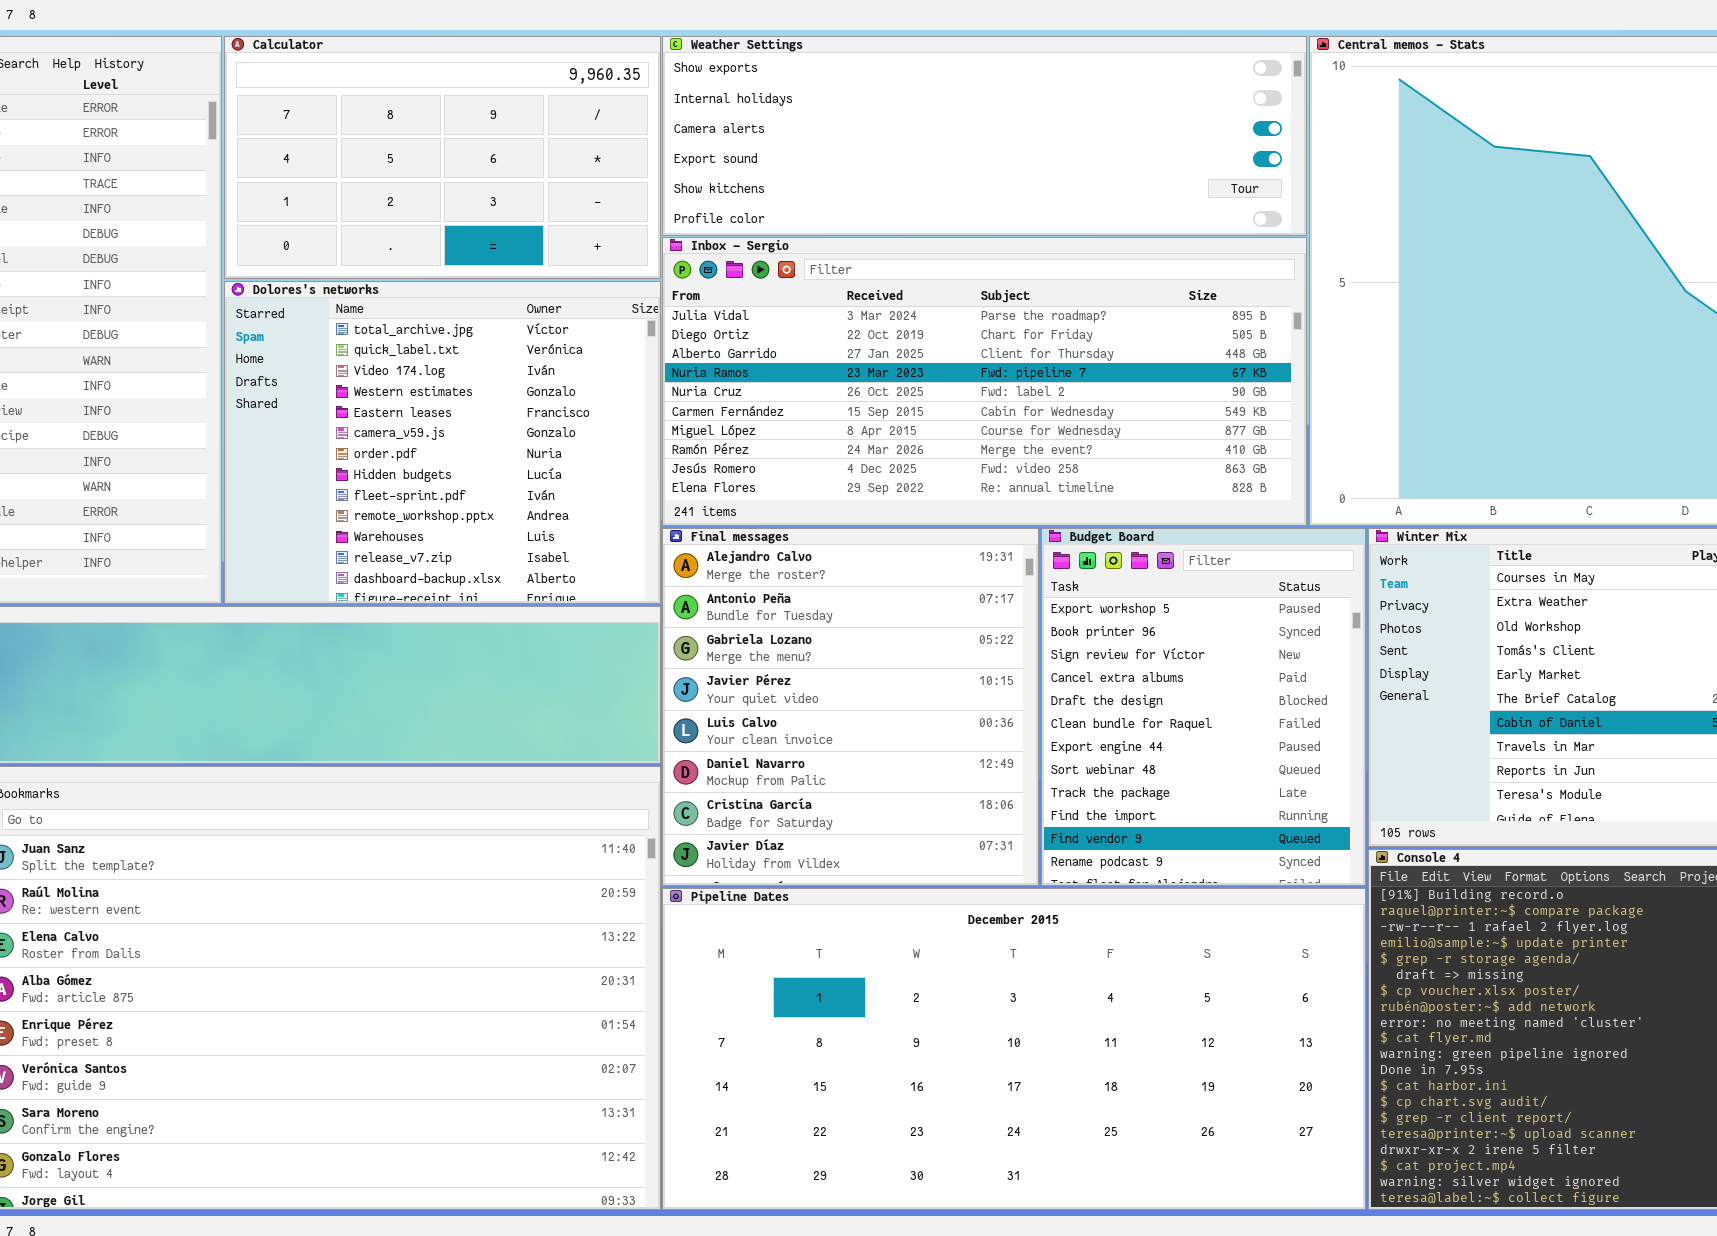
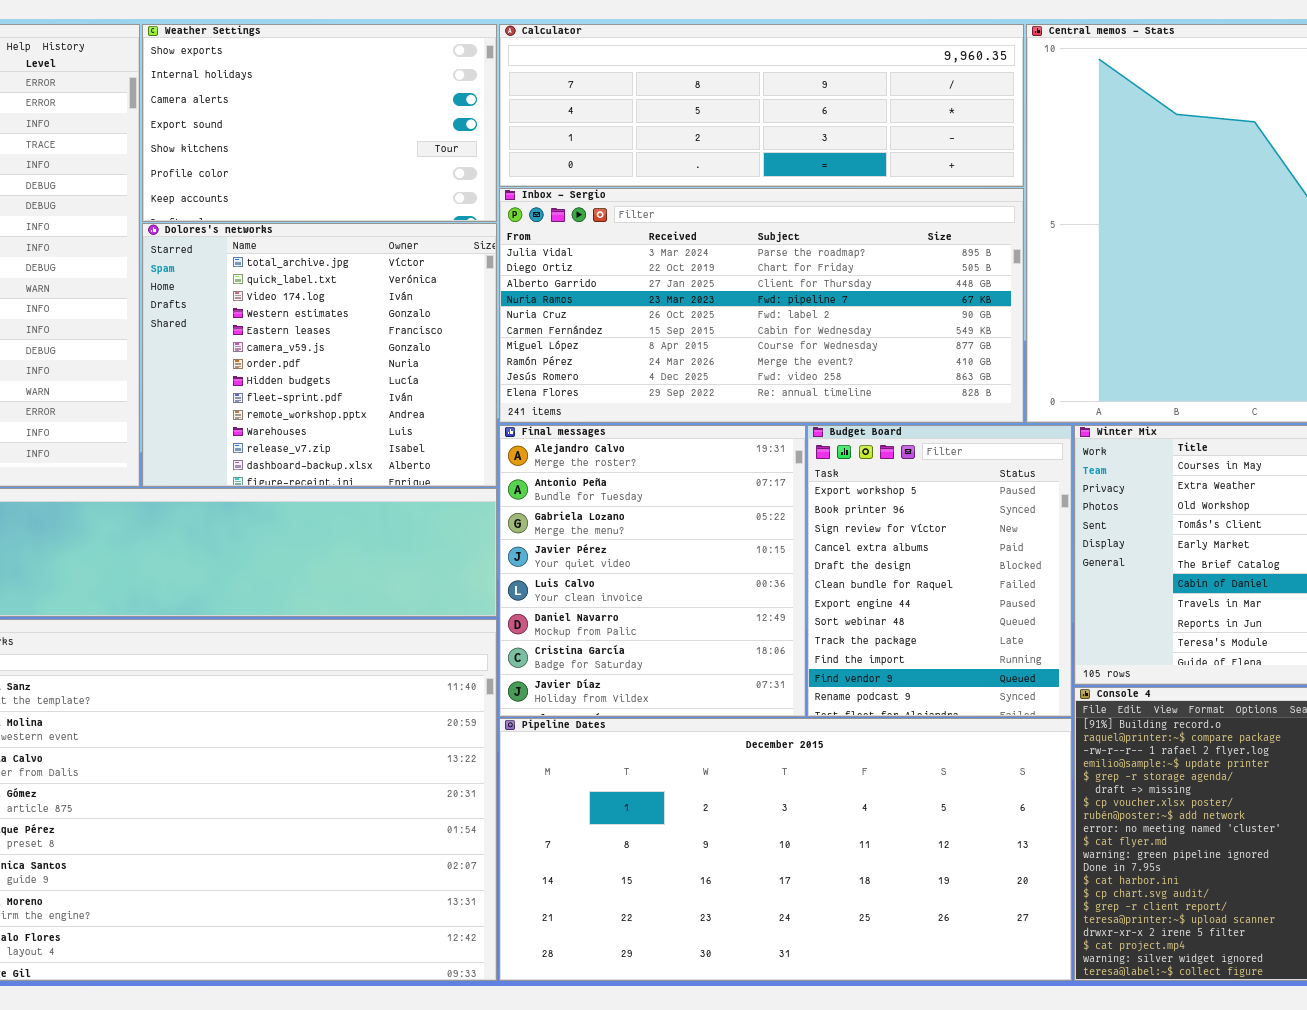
Calculator: [224,36,661,279] -> [499,24,1024,187], moved, resized
Weather Settings: [662,36,1307,236] -> [142,24,497,222], moved, resized

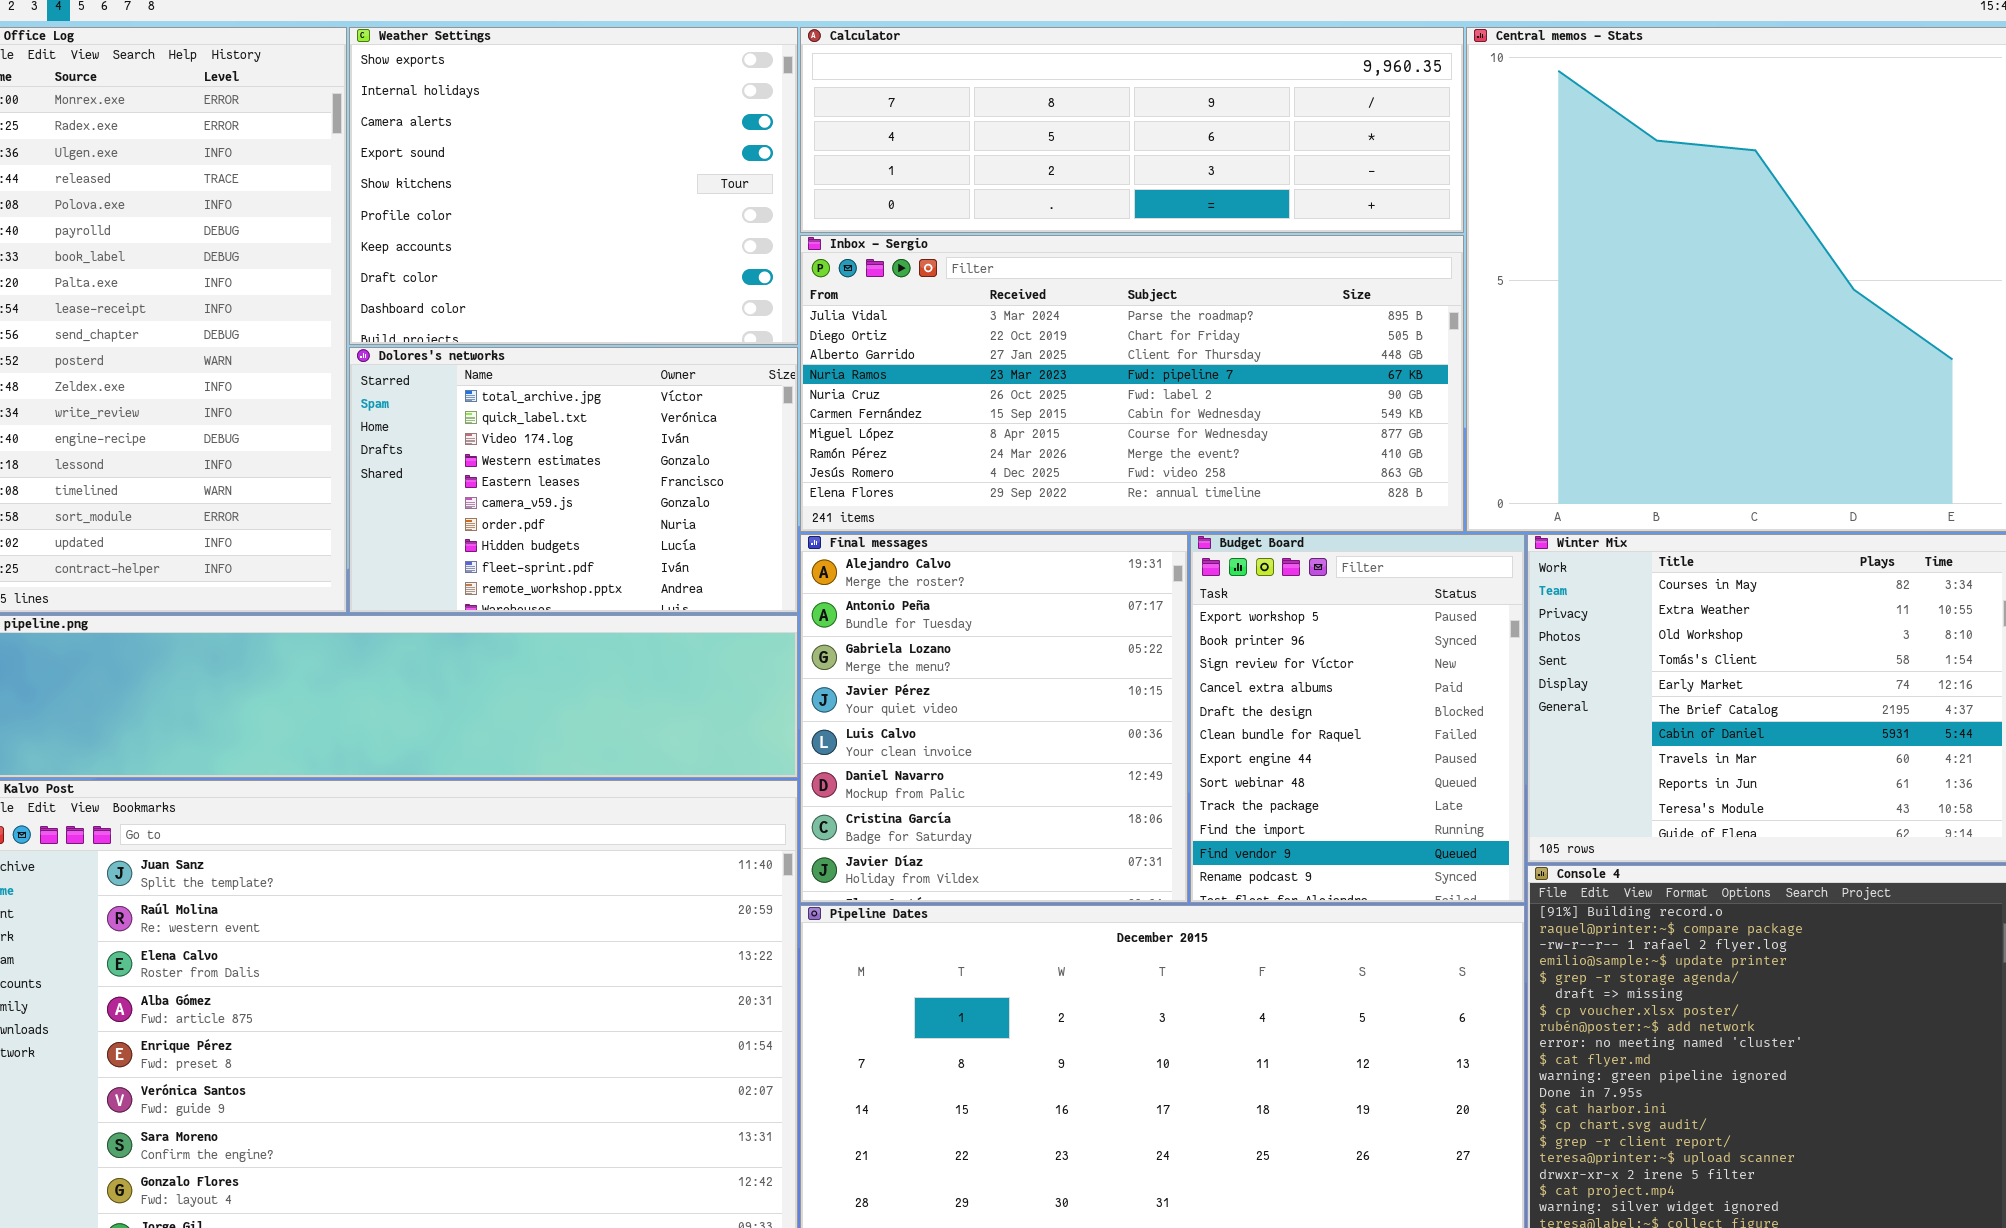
Weather Settings: [142,24,497,222] -> [349,27,798,345], resized
Dolores's networks: [142,223,497,487] -> [349,347,798,613], resized

